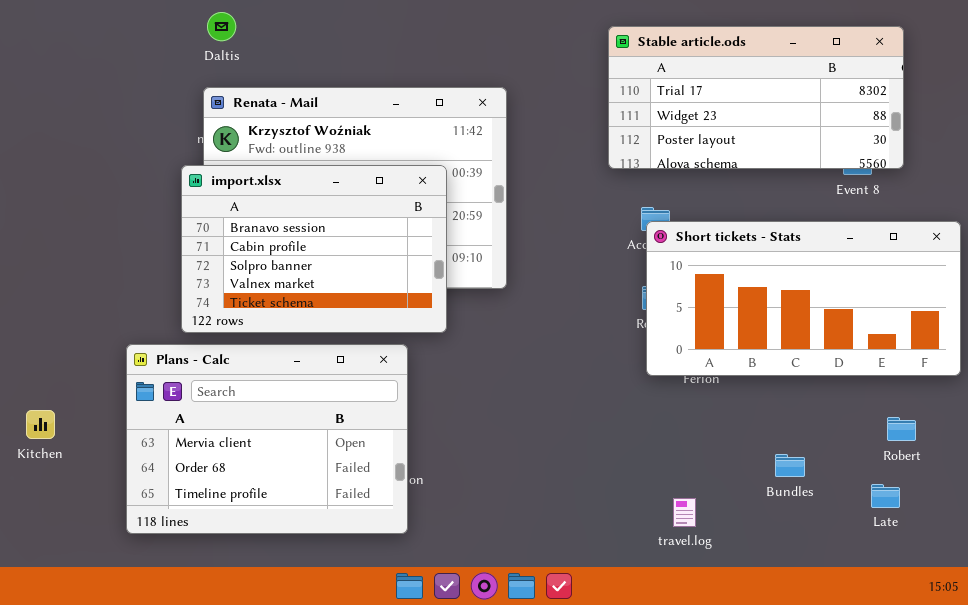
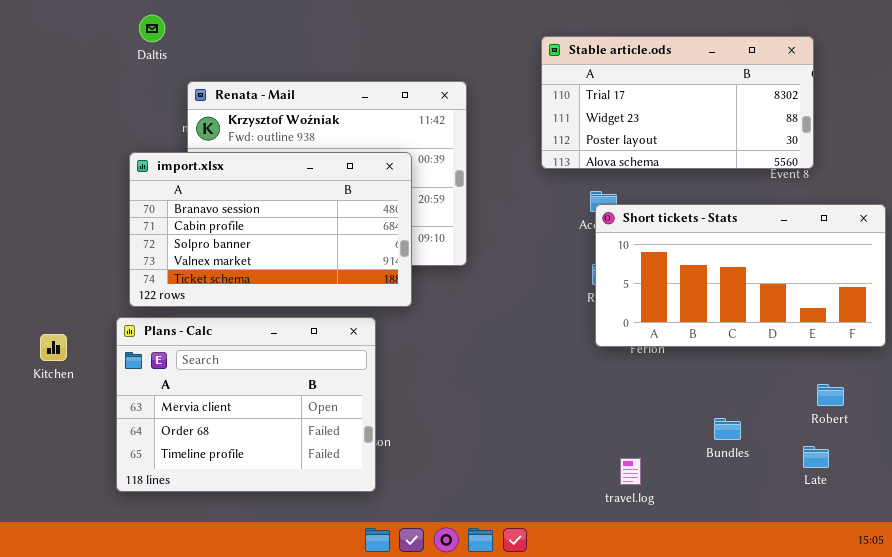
Daltis: [207,12,236,41] -> [139,15,165,42], moved
Stable article.ods: [608,26,904,169] -> [541,36,814,169], moved
import.xlsx: [181,165,447,333] -> [129,152,412,307], resized
Kitchen: [26,410,55,439] -> [40,334,67,361], moved

